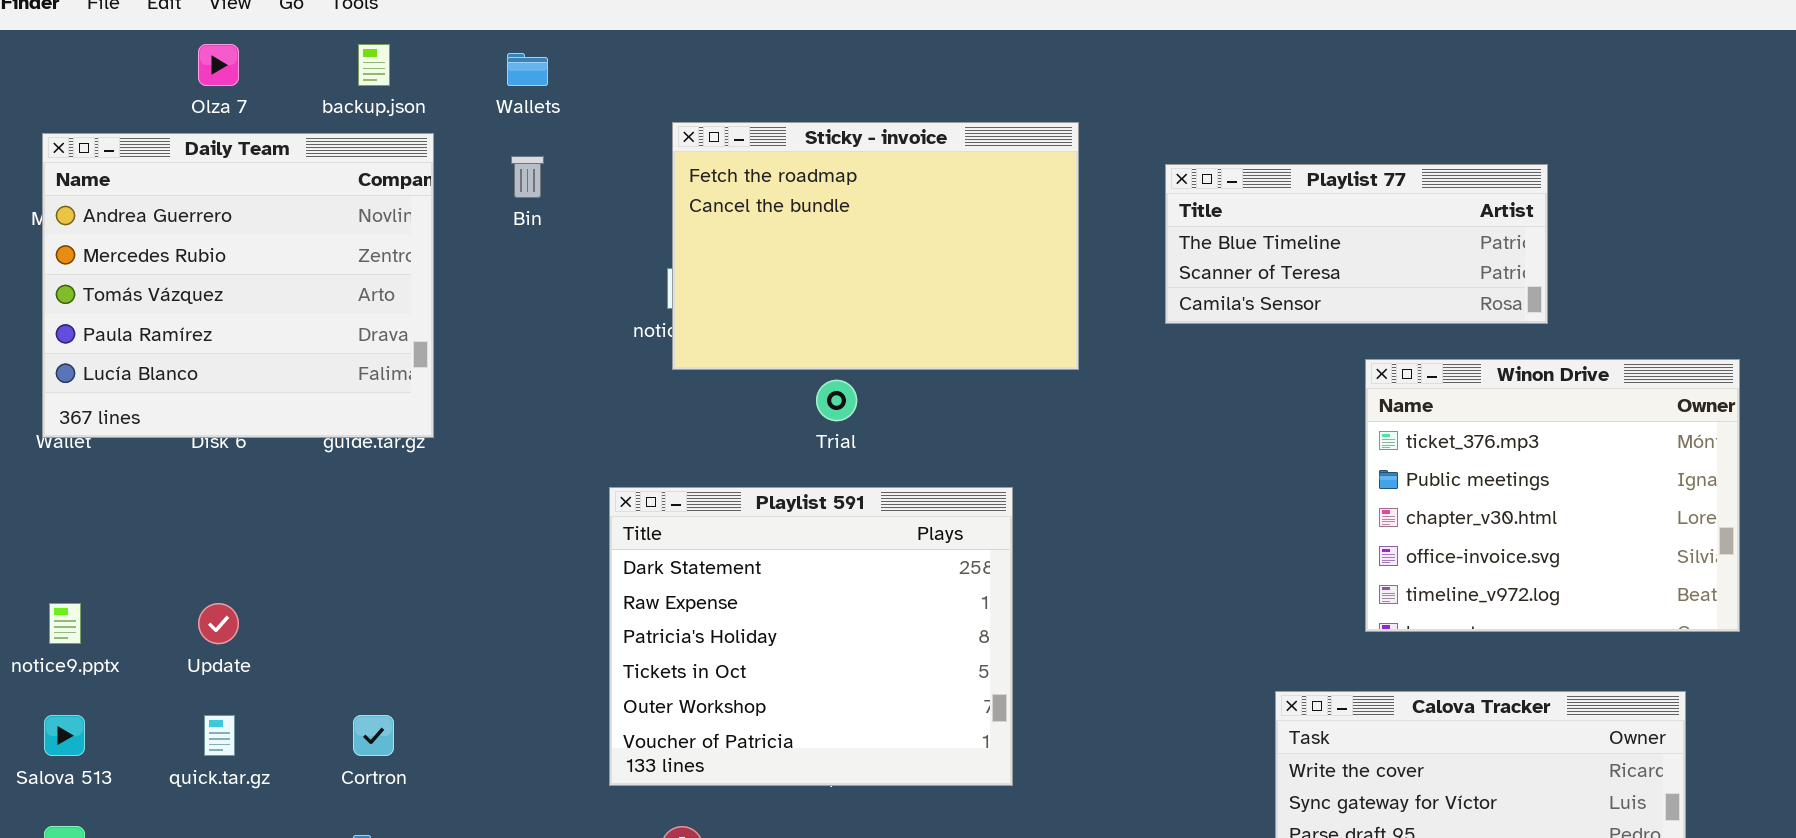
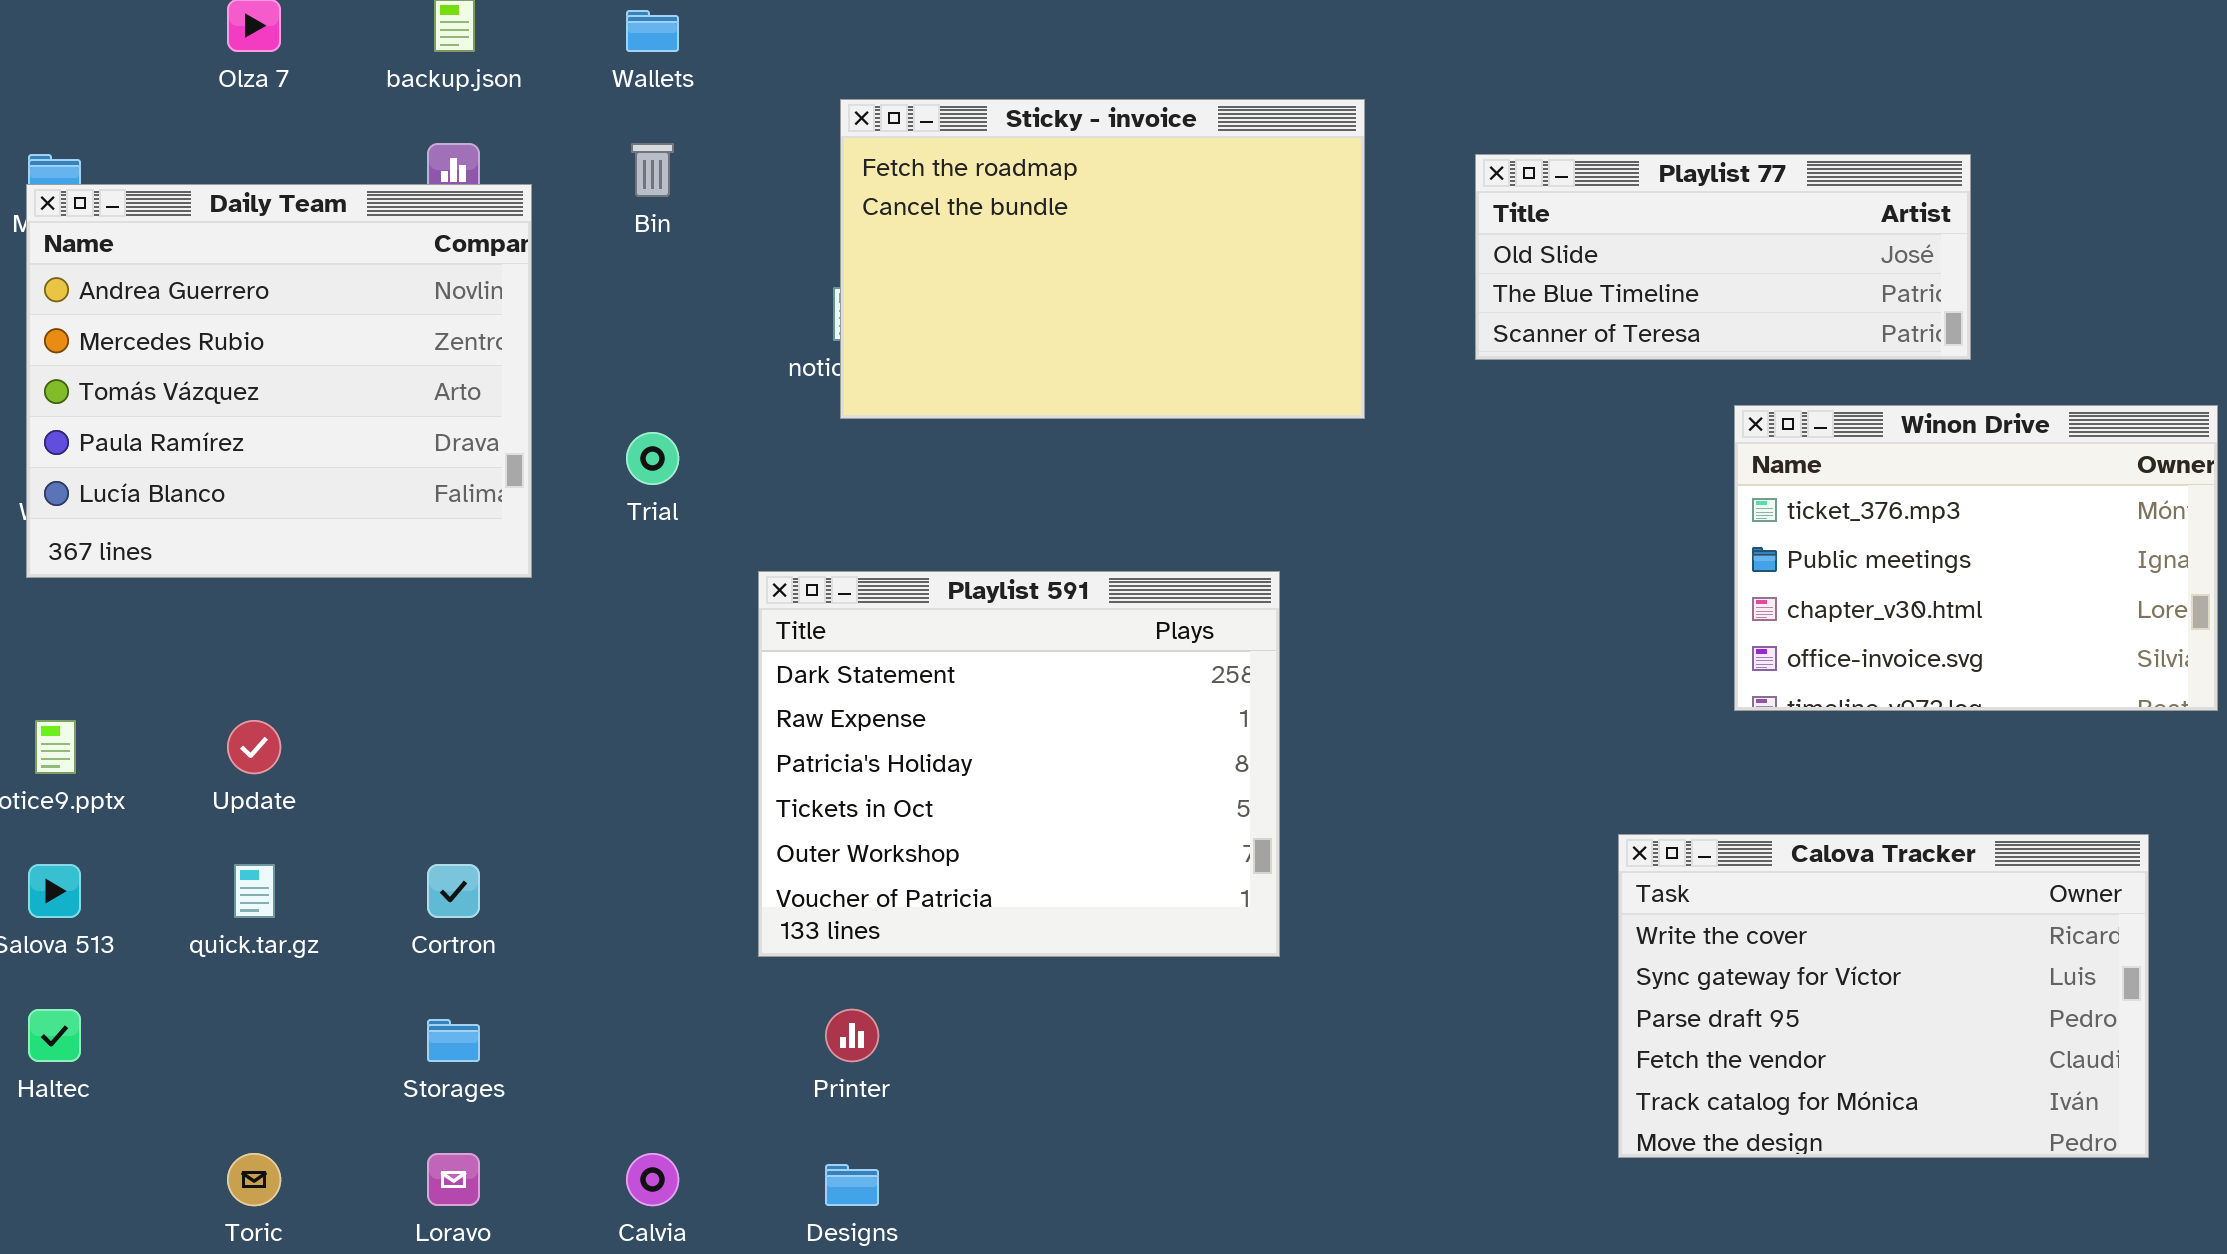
Daily Team: [42,133,434,438] -> [26,184,532,578], moved
Playlist 77: [1165,164,1548,324] -> [1475,154,1971,360], scrolled up 1 row
Winon Drive: [1365,359,1740,632] -> [1734,405,2218,711], resized
Trial: [816,380,857,421] -> [626,432,679,485], moved

